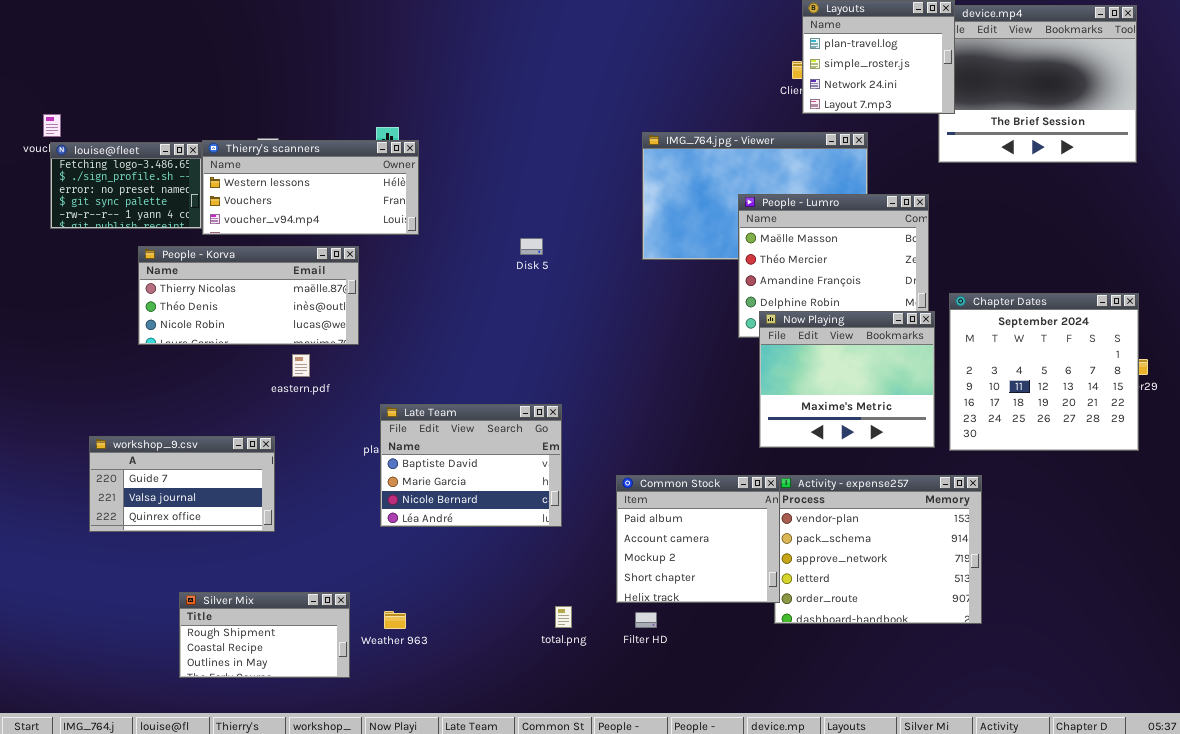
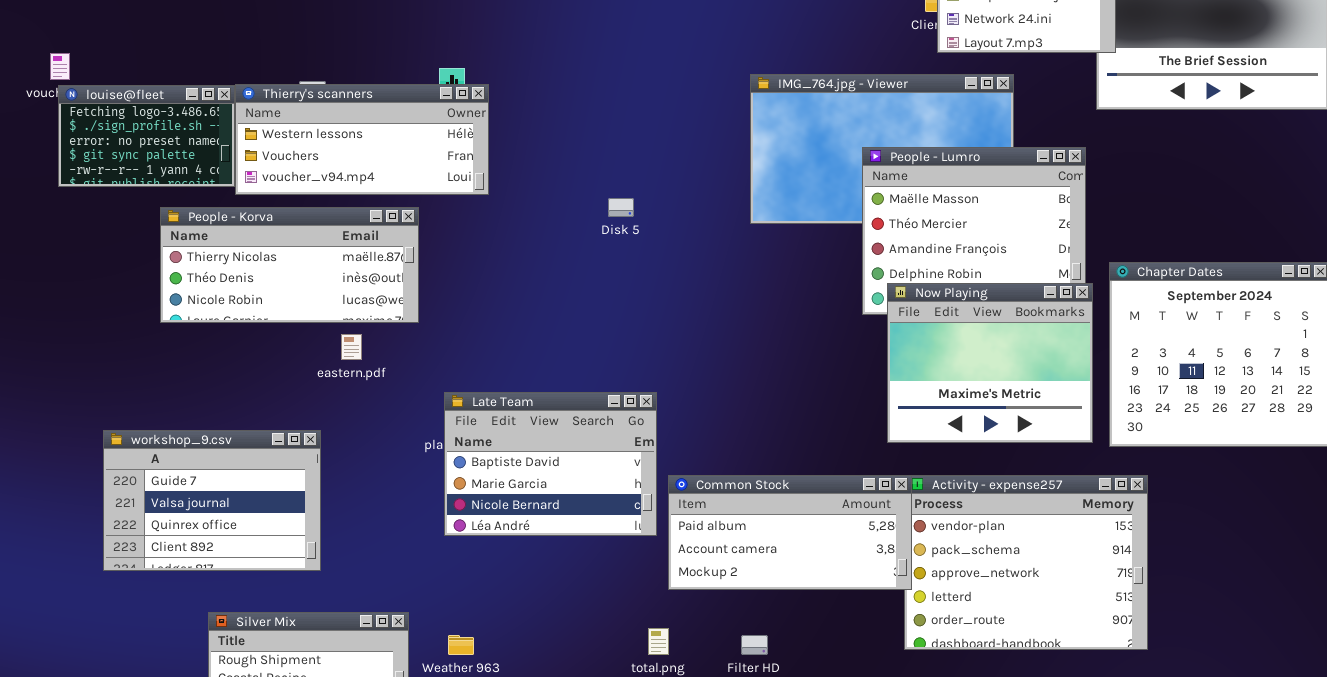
workshop_9.csv: [89,436,275,532] -> [103,430,321,571], resized
Common Stock: [616,475,780,603] -> [668,475,912,590], resized

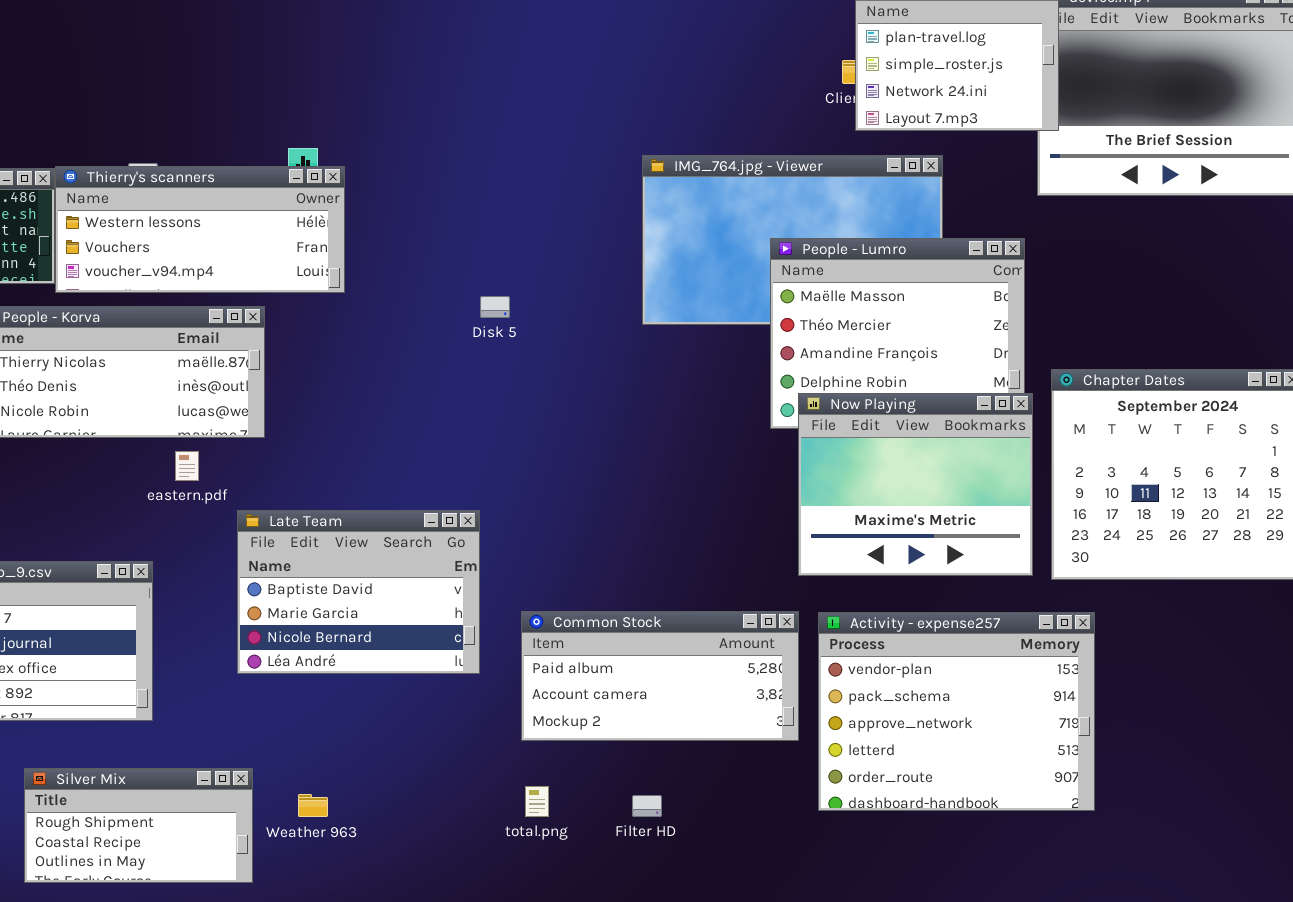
Late Team: [444,392,657,536] -> [237,510,480,674], moved
Common Stock: [668,475,912,590] -> [521,611,799,741], moved

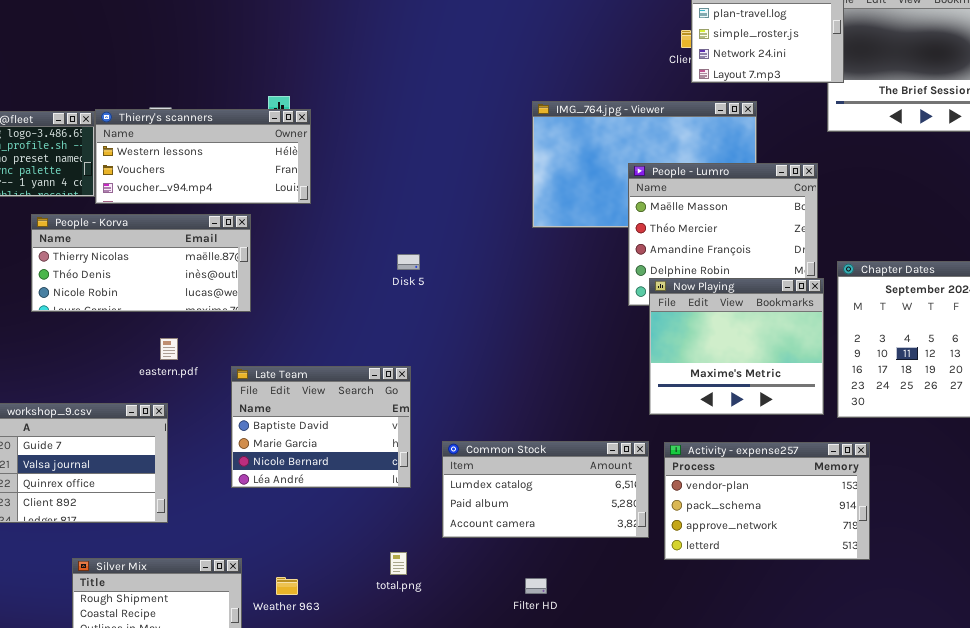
Disk 5: [480,296,510,318] -> [397,254,420,270], moved
eastern.pdf: [175,451,199,481] -> [160,338,178,360], moved
Common Stock: [521,611,799,741] -> [442,441,649,538], scrolled up 1 row
Activity - expense257: [818,612,1095,811] -> [664,442,870,560], resized
total.png: [525,786,549,817] -> [390,552,407,575], moved

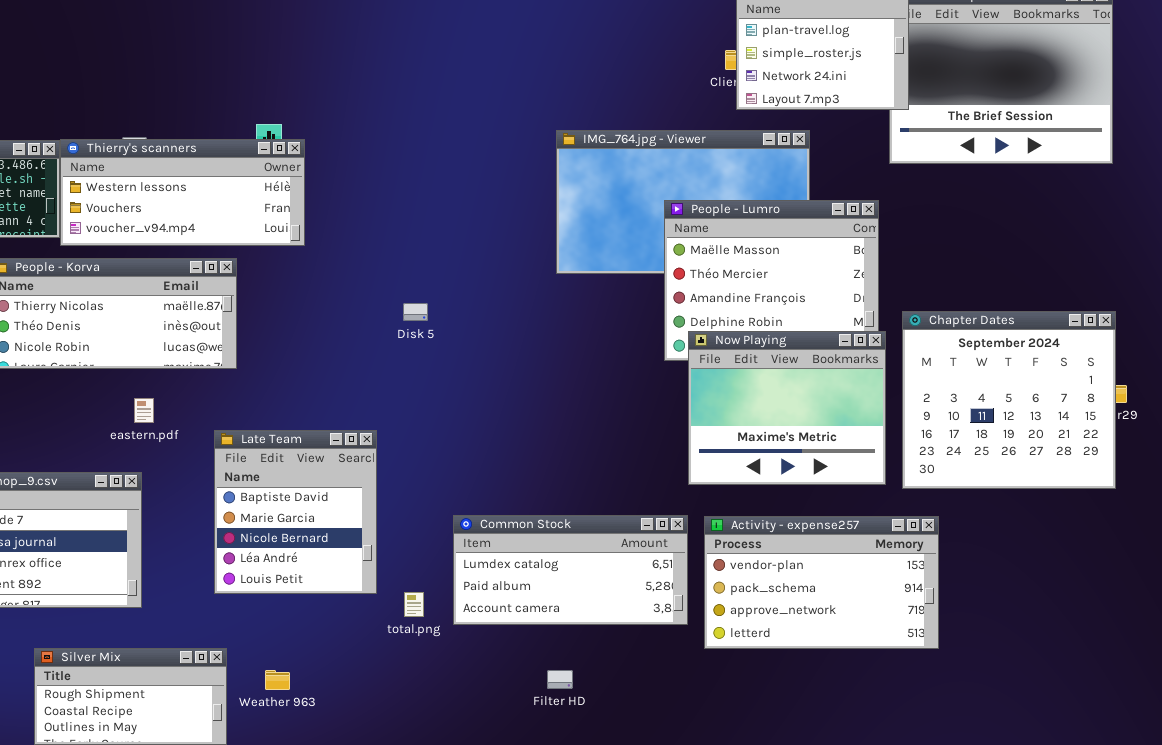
Late Team: [231,366,411,488] -> [214,430,377,594], resized
total.png: [390,552,407,575] -> [404,592,424,617], moved

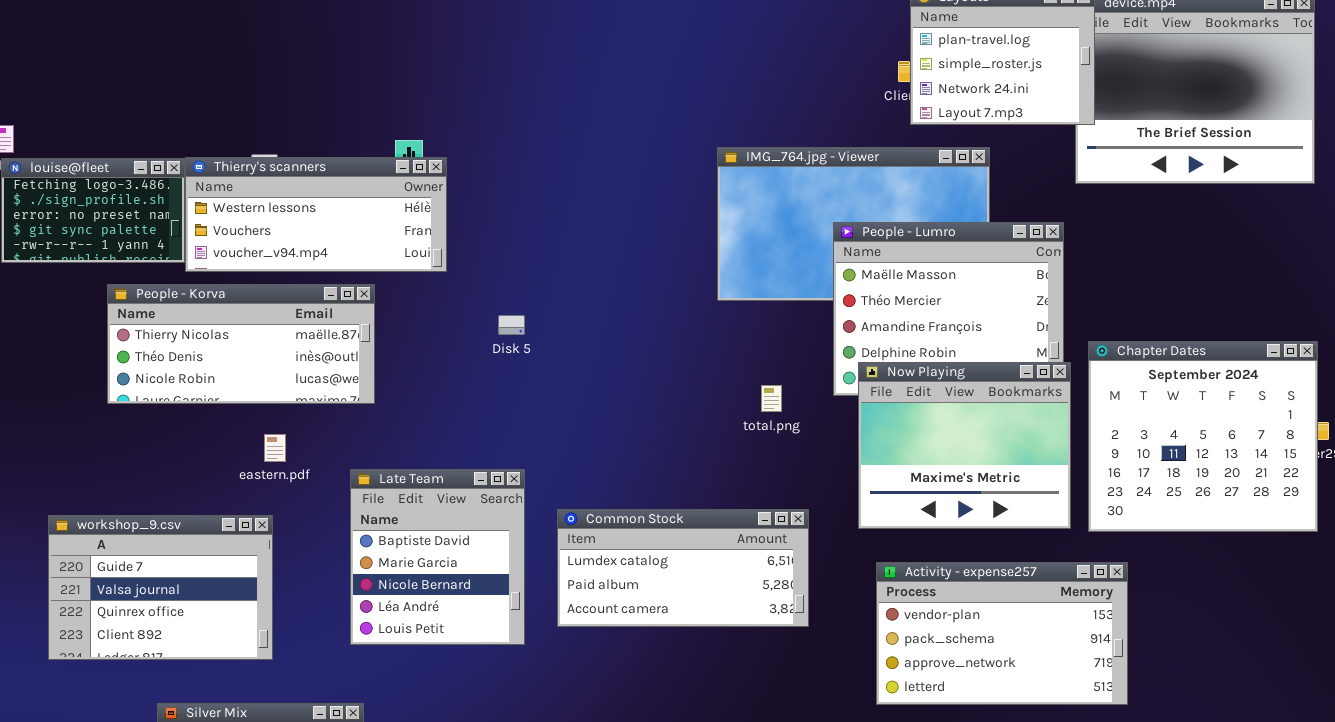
Disk 5: [403,303,428,321] -> [498,315,525,335], moved
Common Stock: [453,515,688,625] -> [557,509,809,627], moved
total.png: [404,592,424,617] -> [761,385,782,412], moved

